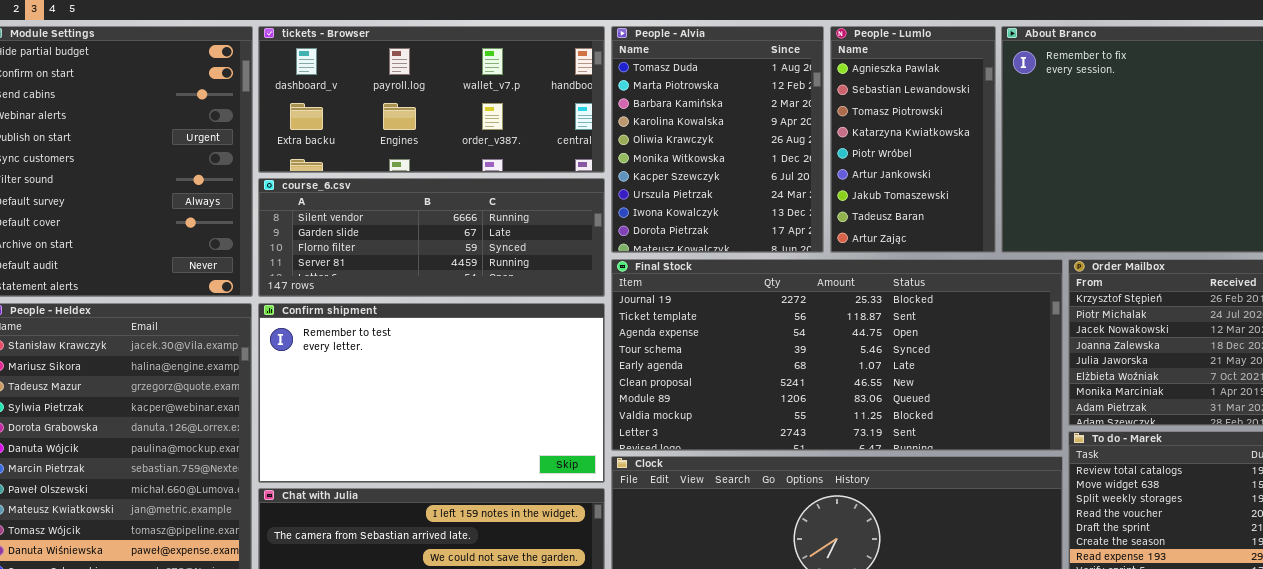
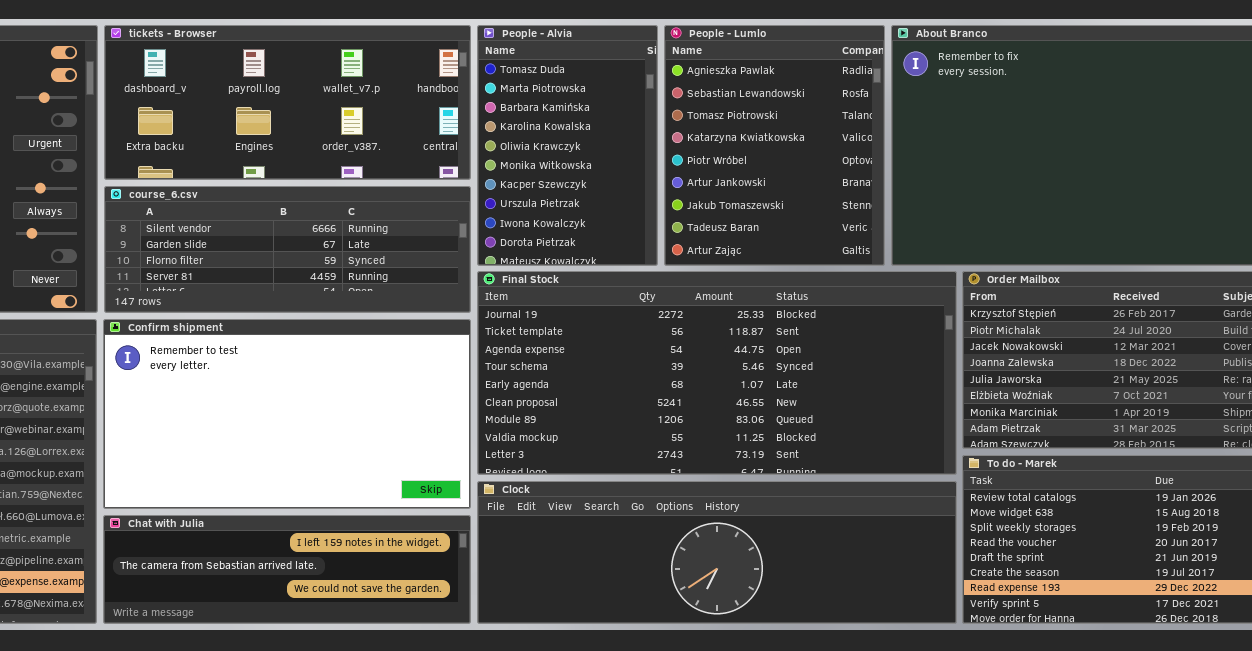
People - Alvia: [611,26,824,253] -> [477,25,658,266], resized
People - Lumlo: [830,26,996,253] -> [664,25,885,266], resized

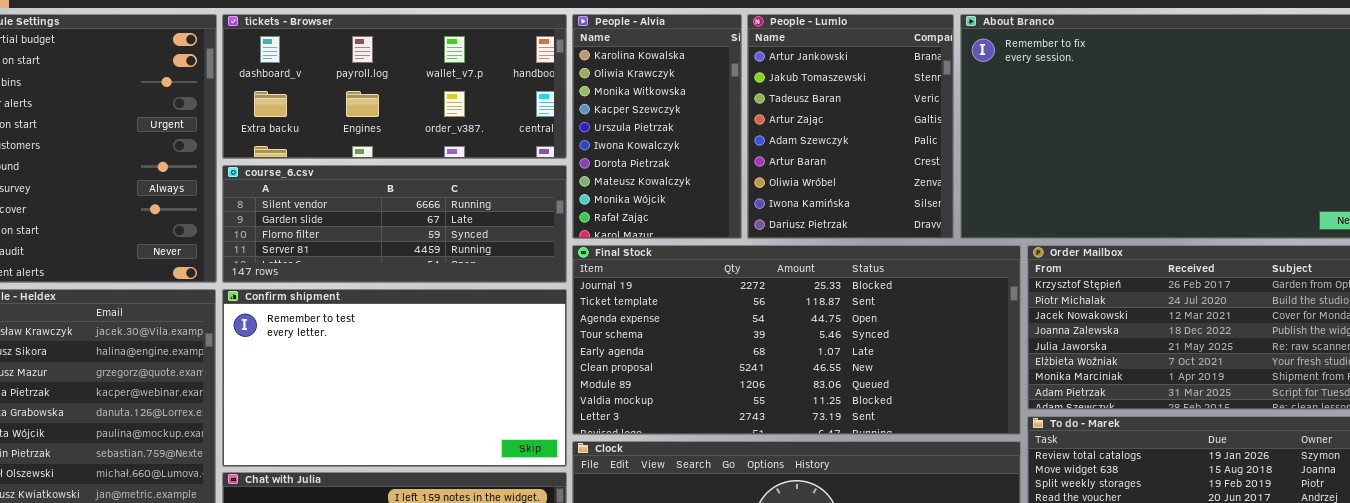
People - Alvia: [477,25,658,266] -> [572,14,742,239], scrolled down 3 rows
People - Lumlo: [664,25,885,266] -> [747,14,954,239], scrolled down 5 rows

